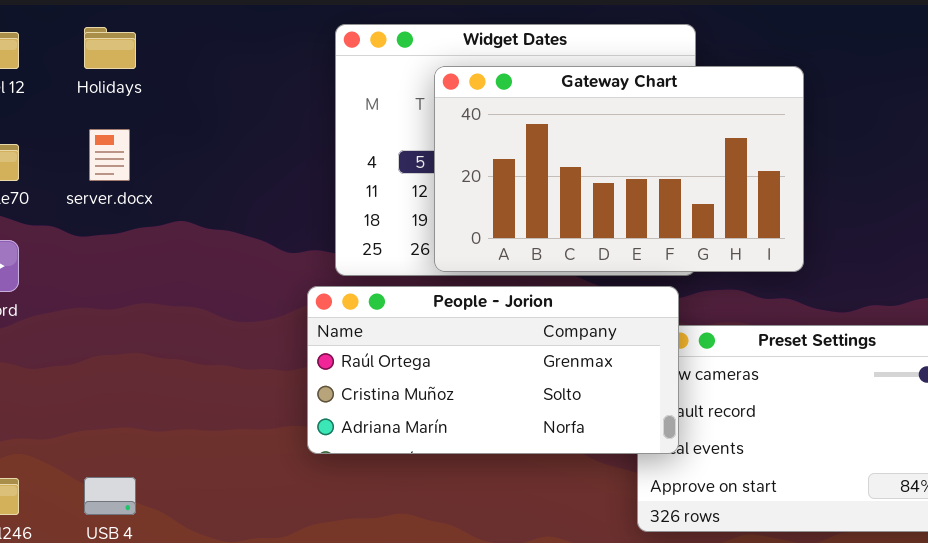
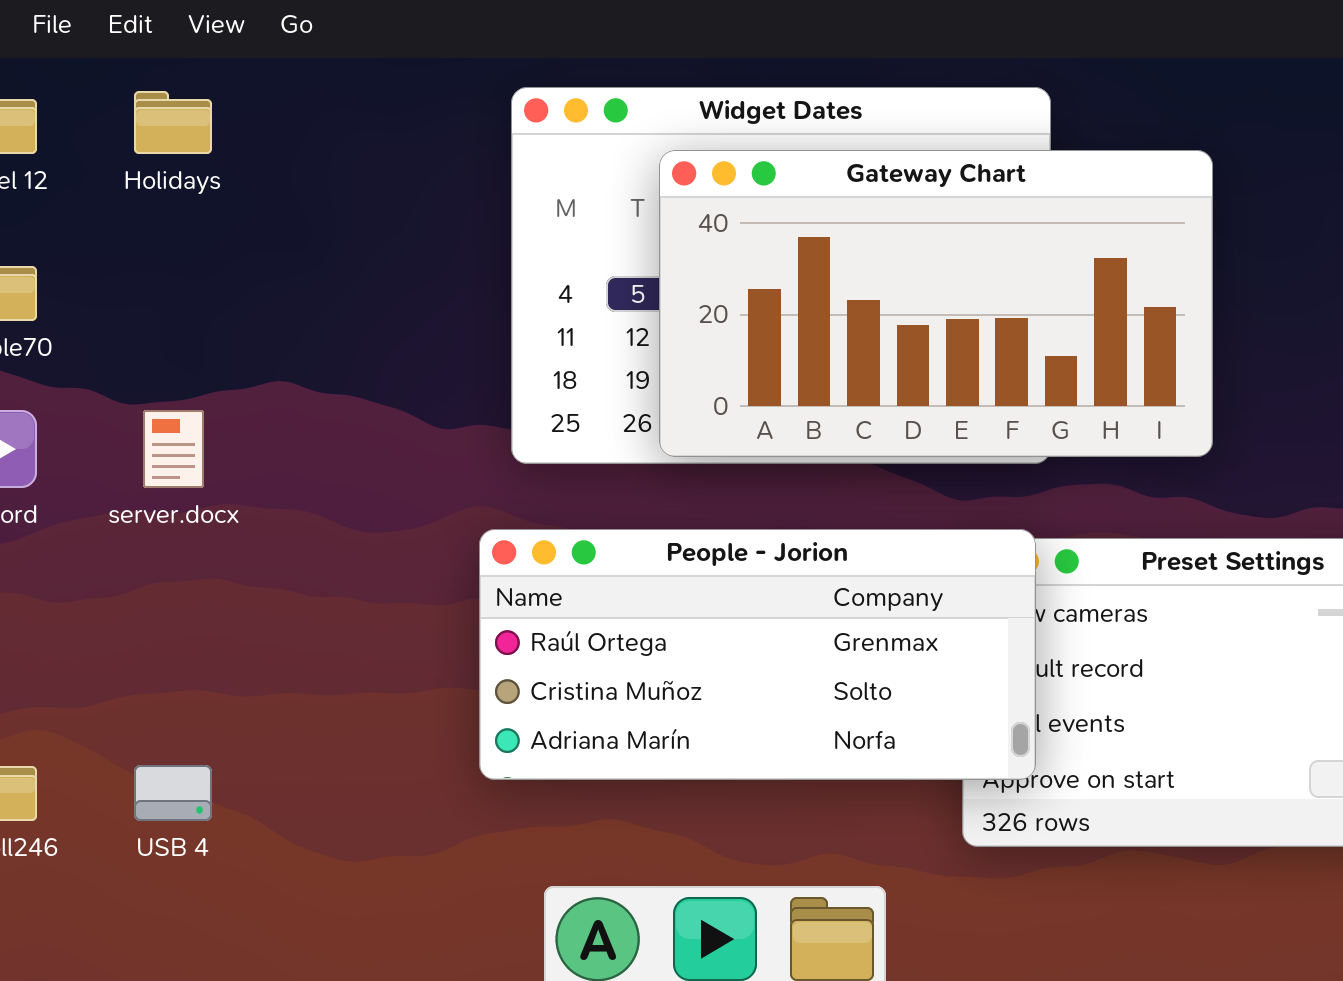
server.docx: [89,129,130,181] -> [143,410,204,488], moved
People - Jorion: [307,286,679,454] -> [479,529,1036,780], moved

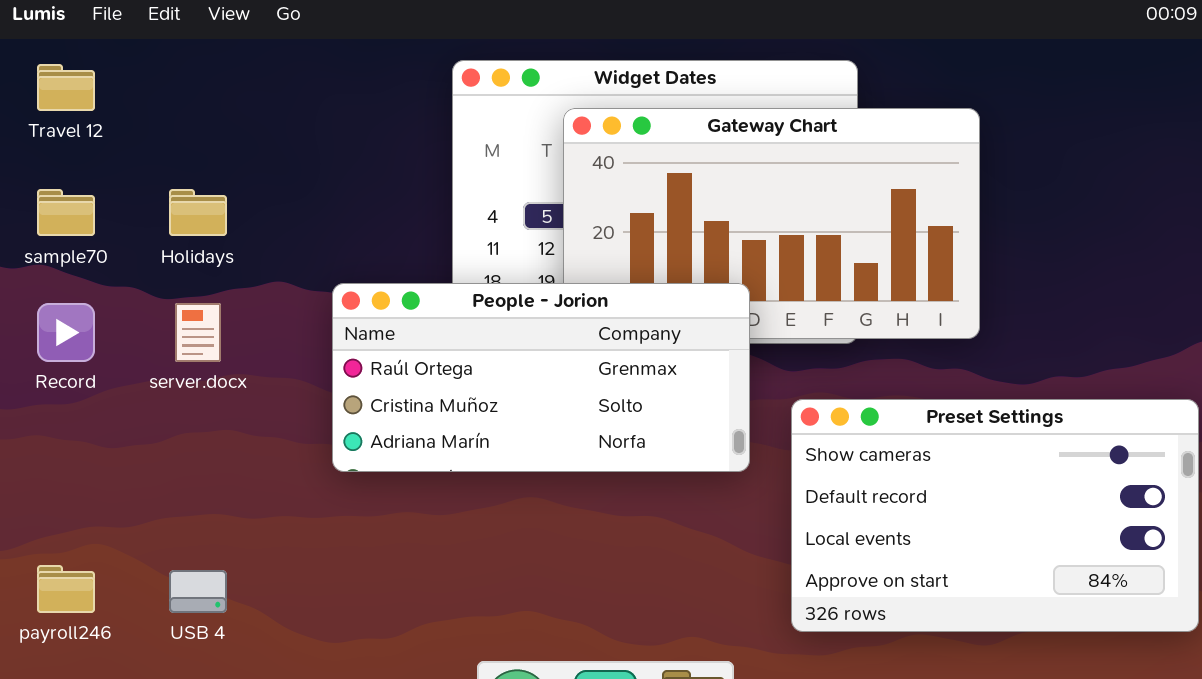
Holidays: [134,91,212,154] -> [169,189,227,236], moved
People - Jorion: [479,529,1036,780] -> [332,283,750,472], moved

